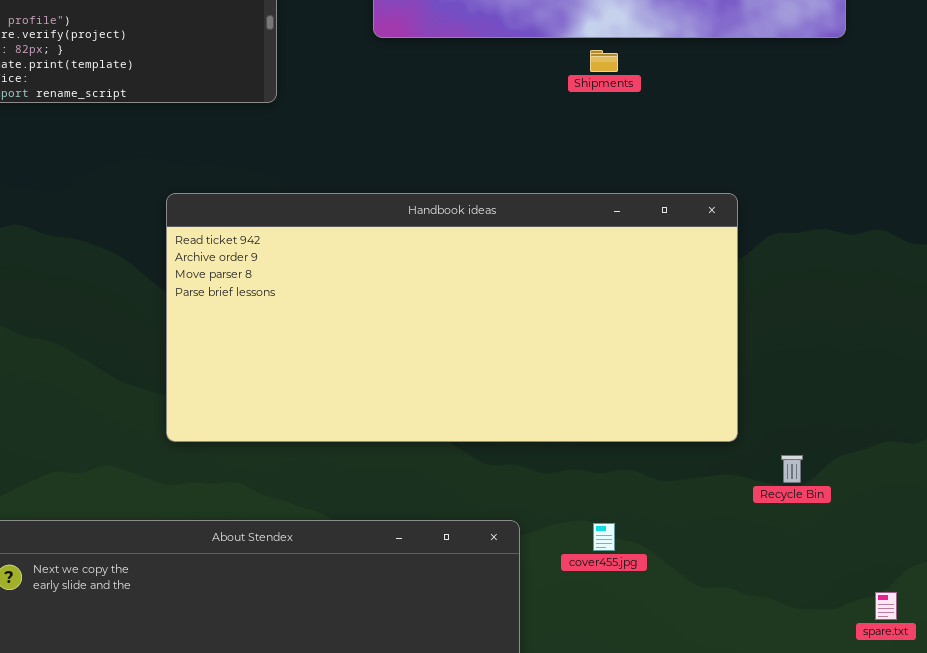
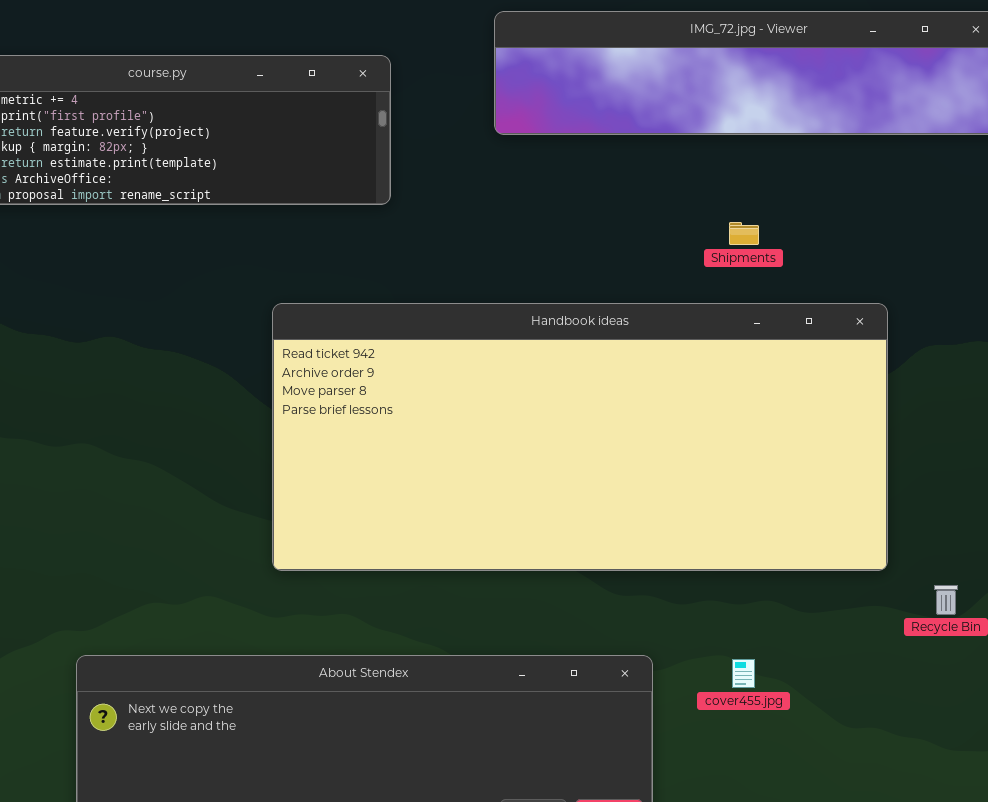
Shipments: [590,50,618,72] -> [729,222,759,245], moved

